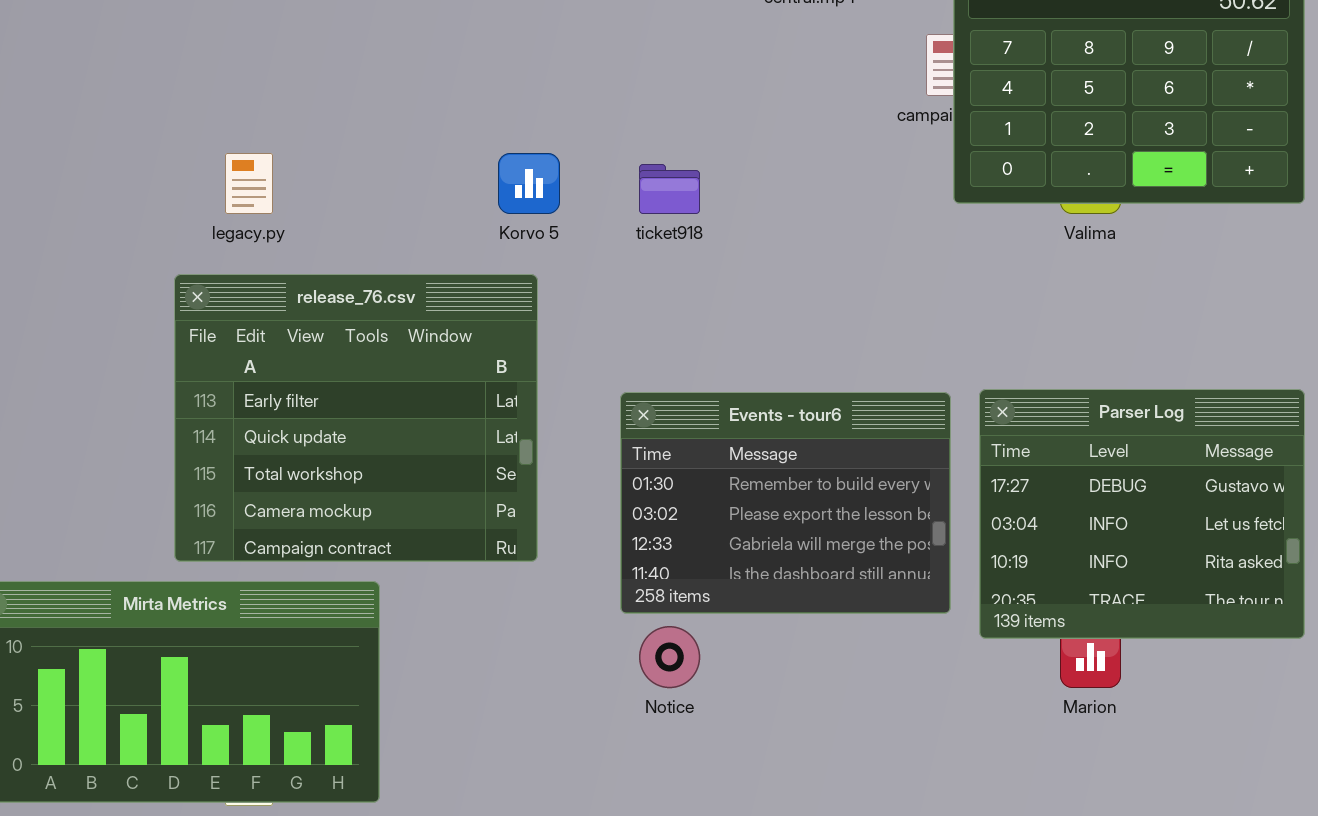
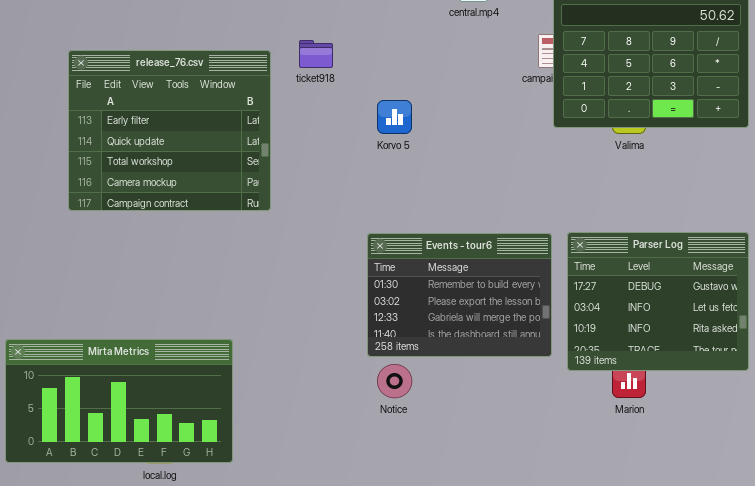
Korvo 5: [498,153,560,214] -> [377,100,412,134], moved
ticket918: [639,164,700,214] -> [299,40,333,68], moved
release_76.csv: [174,274,538,562] -> [68,50,271,211], moved

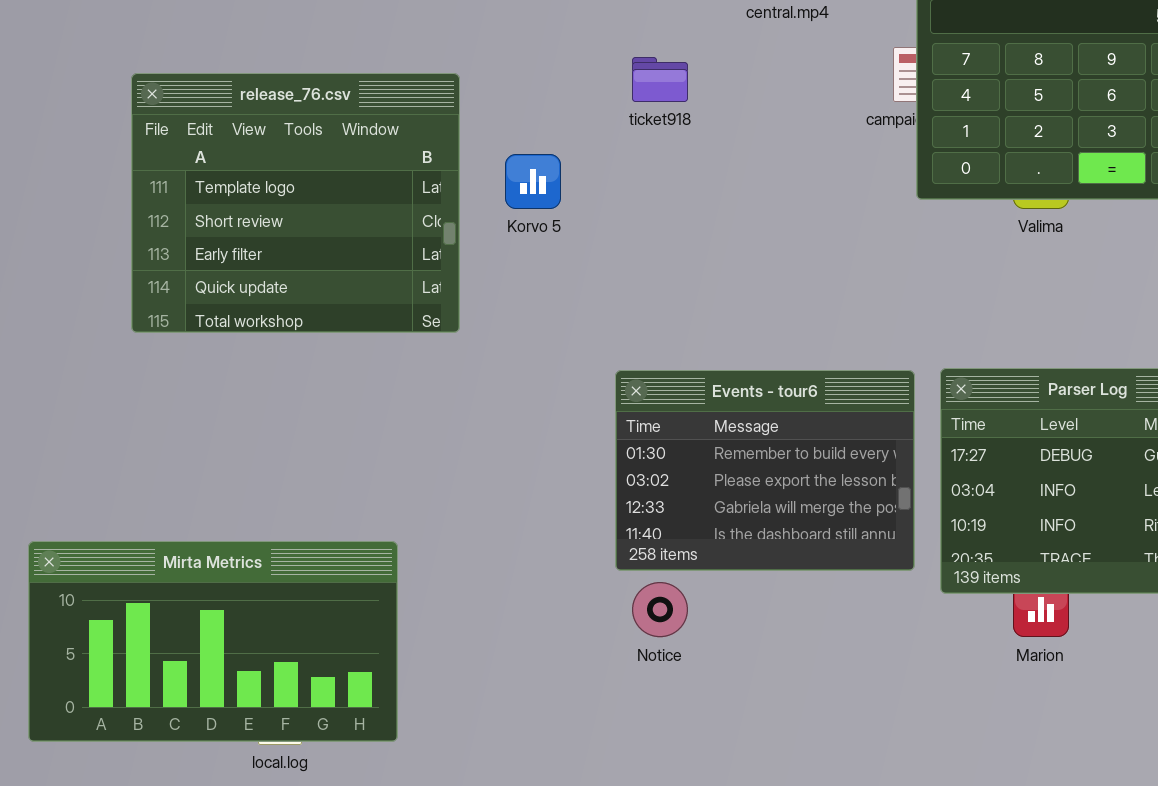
ticket918: [299,40,333,68] -> [632,57,688,102], moved
release_76.csv: [68,50,271,211] -> [131,73,460,333], scrolled up 2 rows
Korvo 5: [377,100,412,134] -> [505,154,561,209], moved

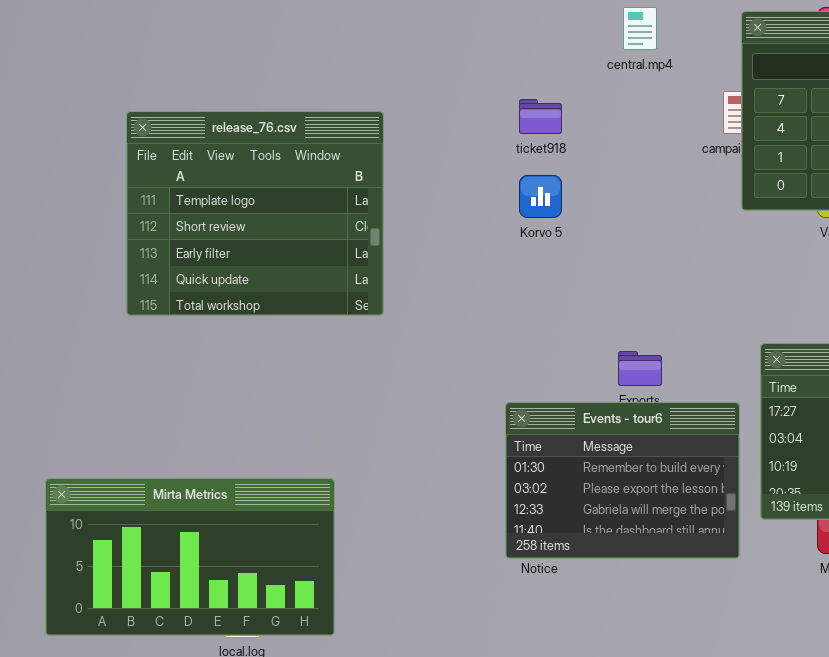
Korvo 5: [505,154,561,209] -> [519,175,562,218], moved
Events - tour6: [615,370,915,571] -> [505,402,740,559], moved

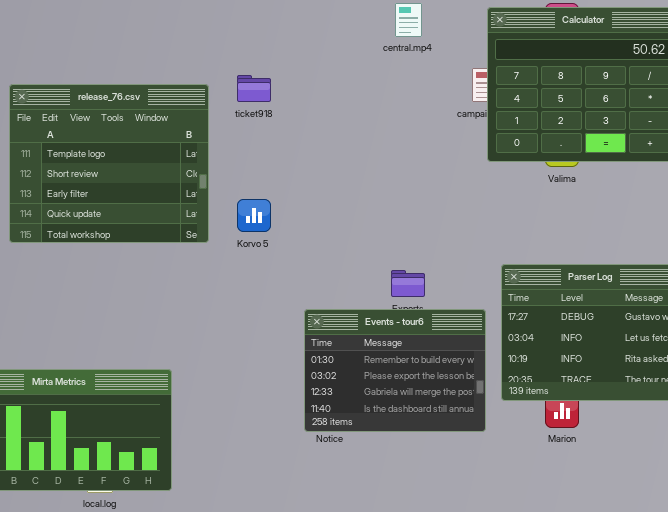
ticket918: [519,99,562,134] -> [237,75,271,102], moved
Korvo 5: [519,175,562,218] -> [237,199,271,232], moved

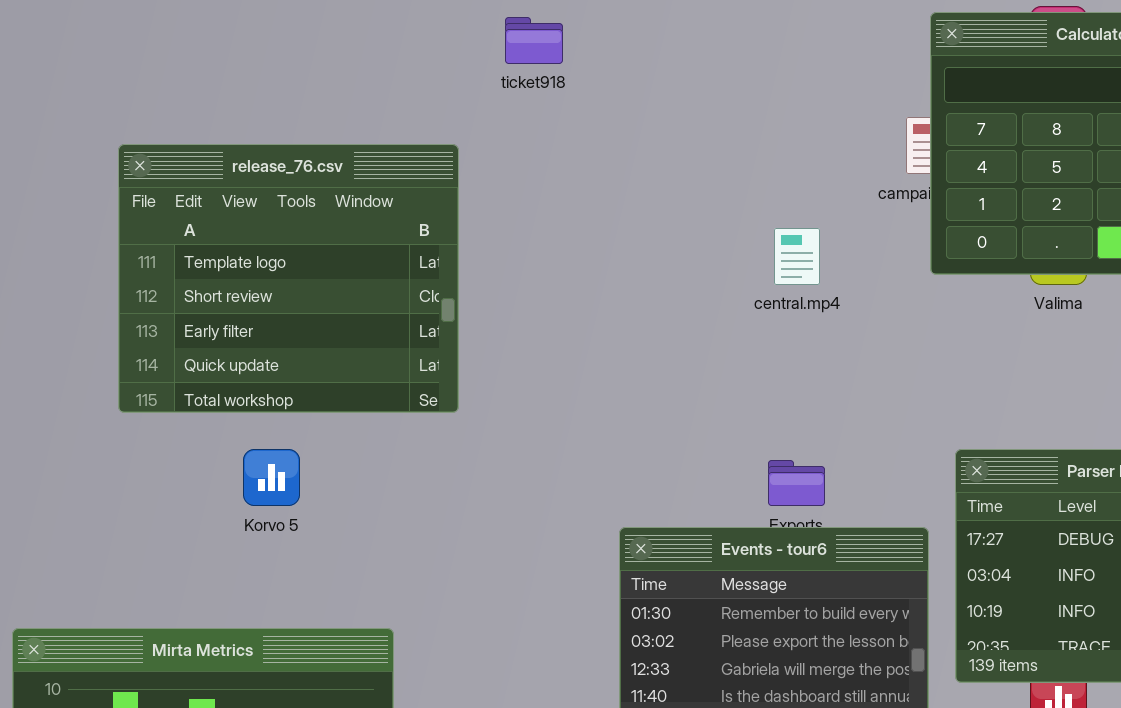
central.mp4: [395,3,422,37] -> [774,228,820,285], moved
ticket918: [237,75,271,102] -> [505,17,563,64], moved
Korvo 5: [237,199,271,232] -> [243,449,300,506], moved

